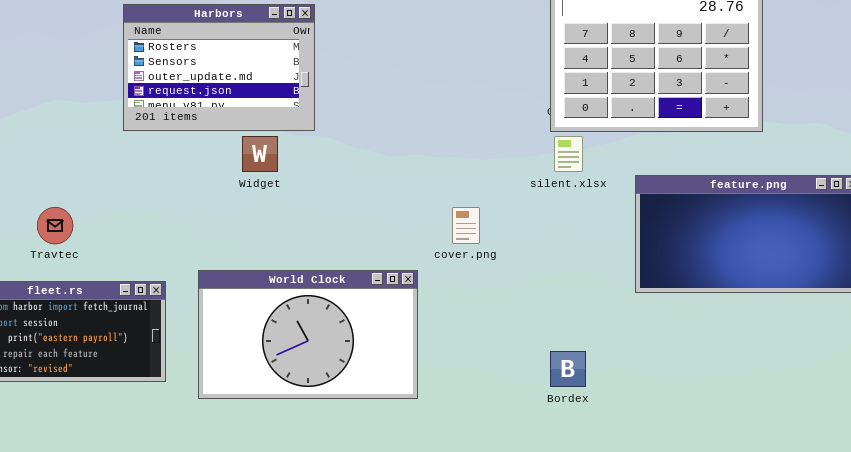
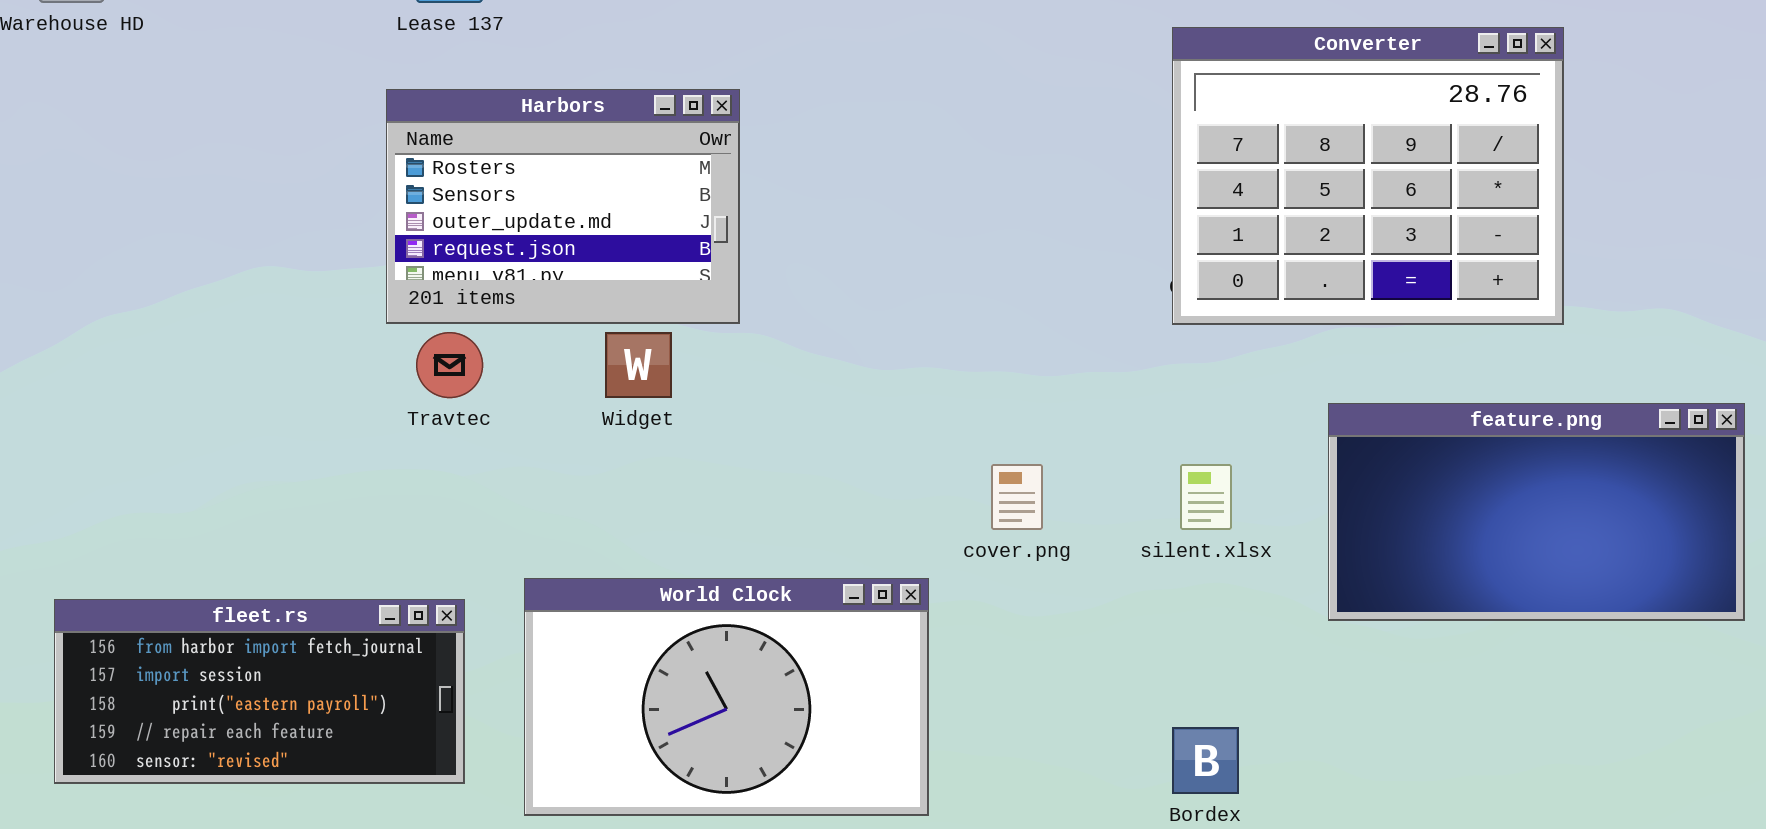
silent.xlsx: [554,136,583,172] -> [1180,464,1232,530], moved
Travtec: [37,207,73,244] -> [416,332,483,398], moved

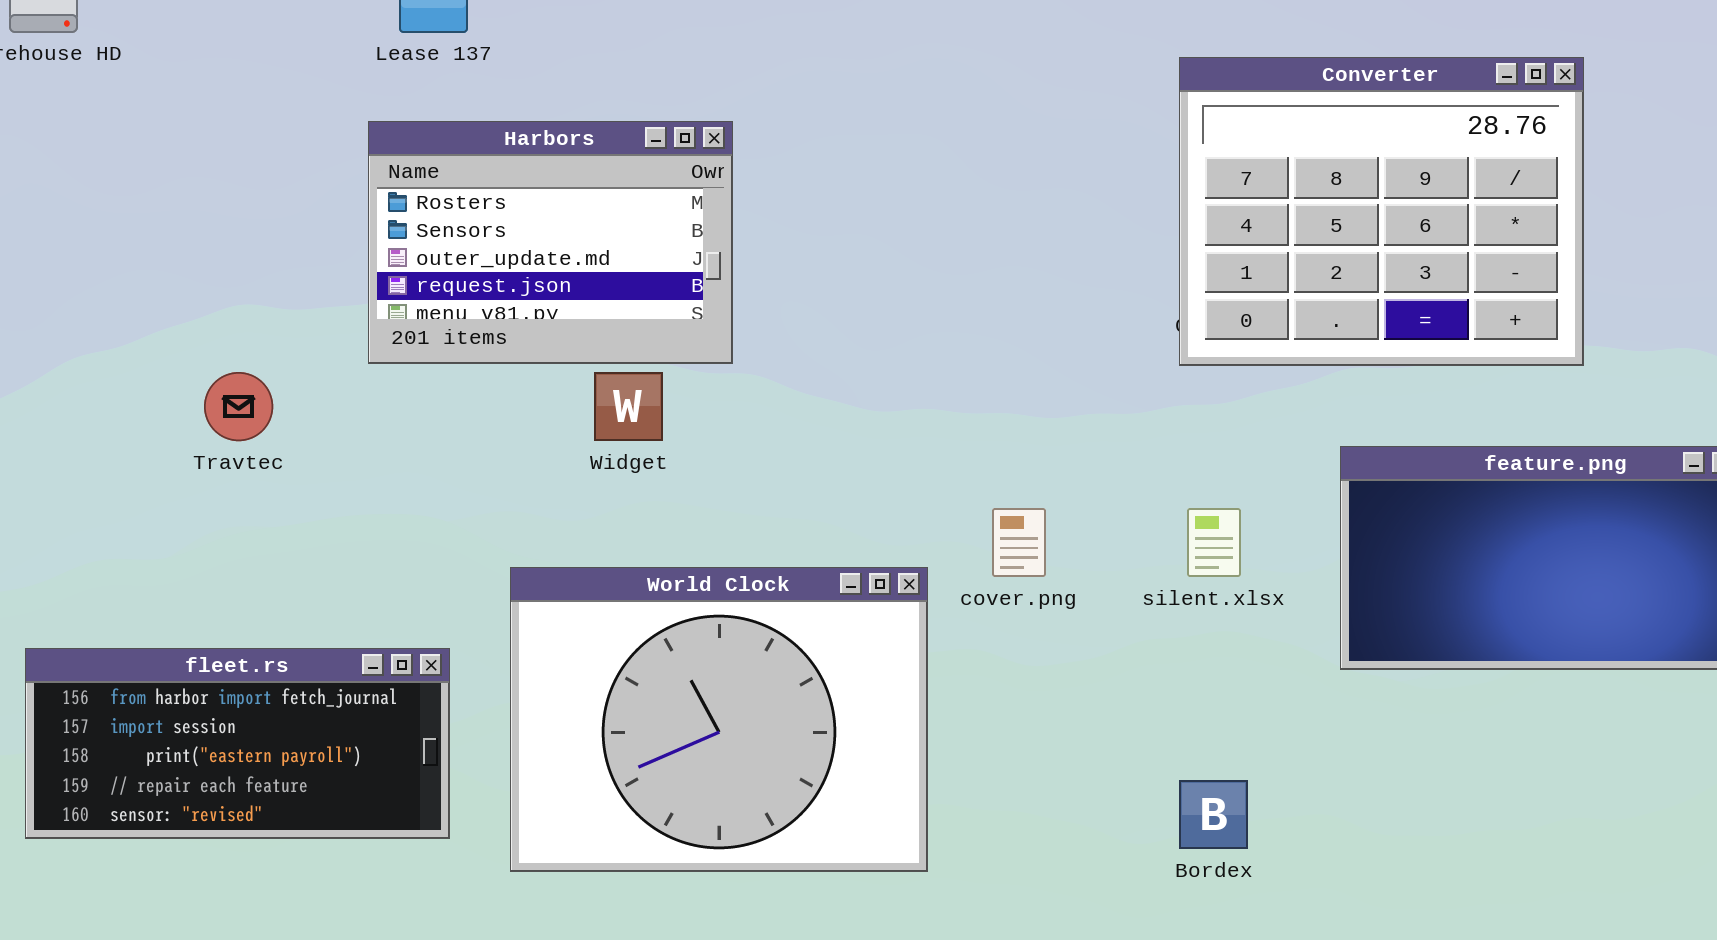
Travtec: [416,332,483,398] -> [204,372,273,441], moved
World Clock: [524,578,929,816] -> [510,567,928,872], resized

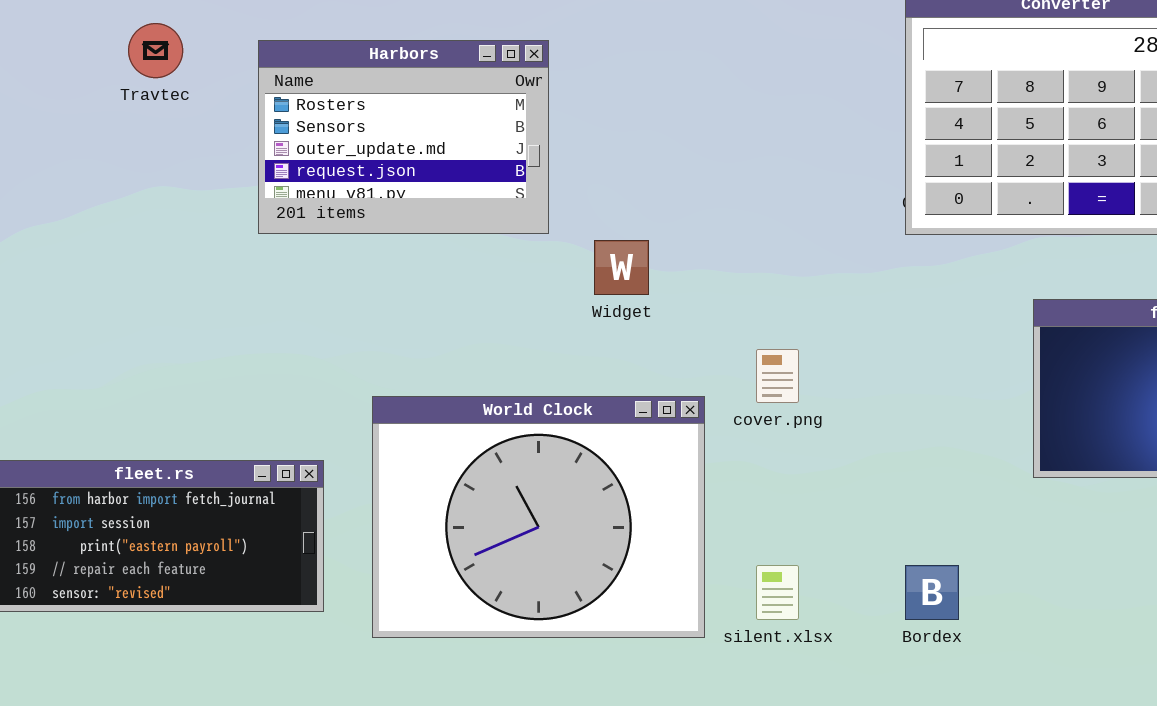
Travtec: [204,372,273,441] -> [128,23,183,78], moved
Widget: [594,372,663,441] -> [594,240,649,295], moved
silent.xlsx: [1187,508,1241,577] -> [756,565,799,620], moved

